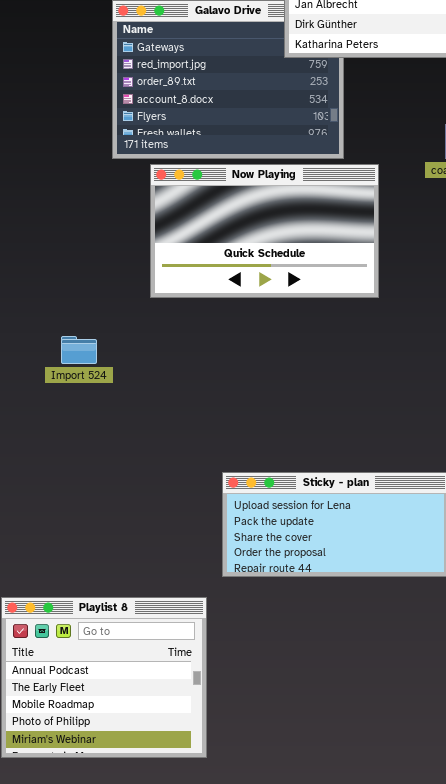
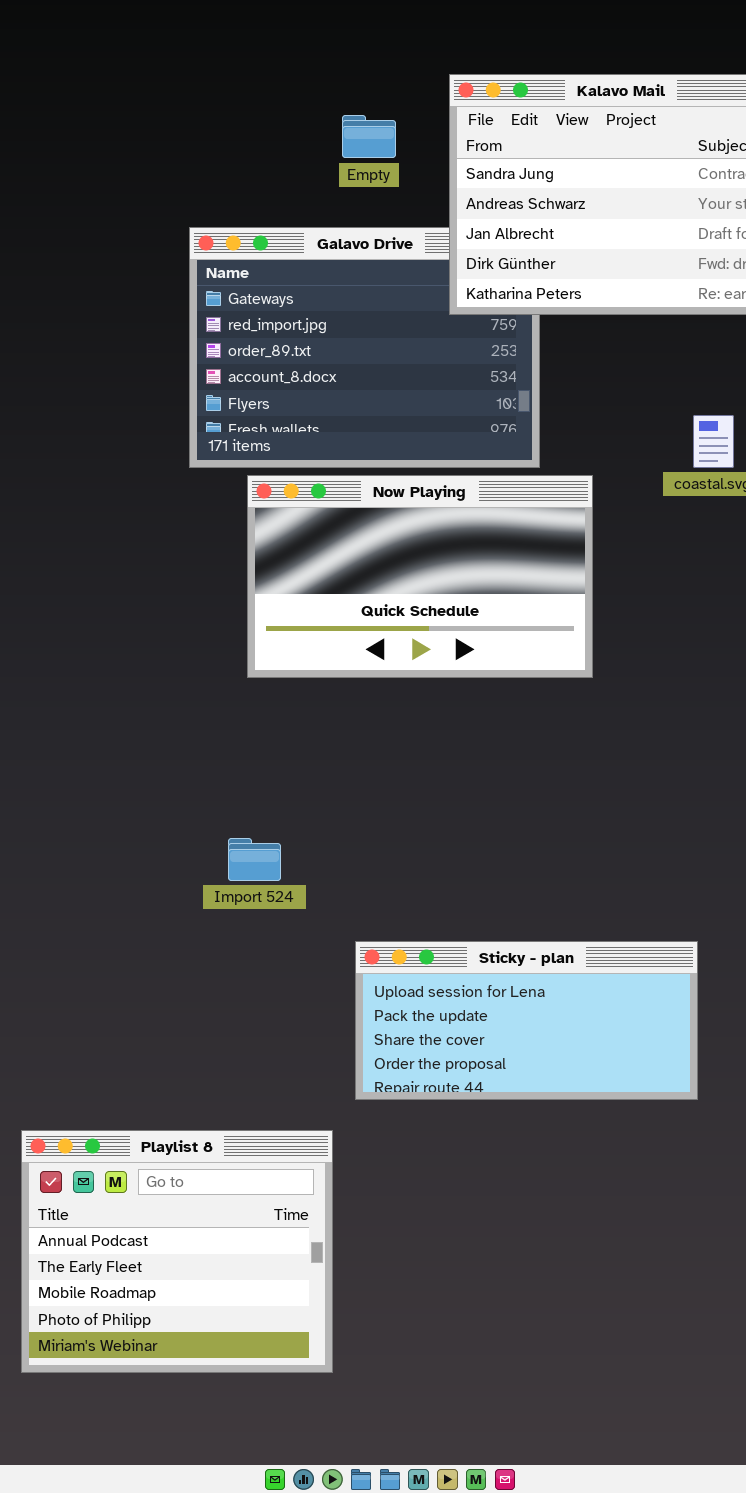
Import 524: [61,336,97,364] -> [228,838,281,881], moved

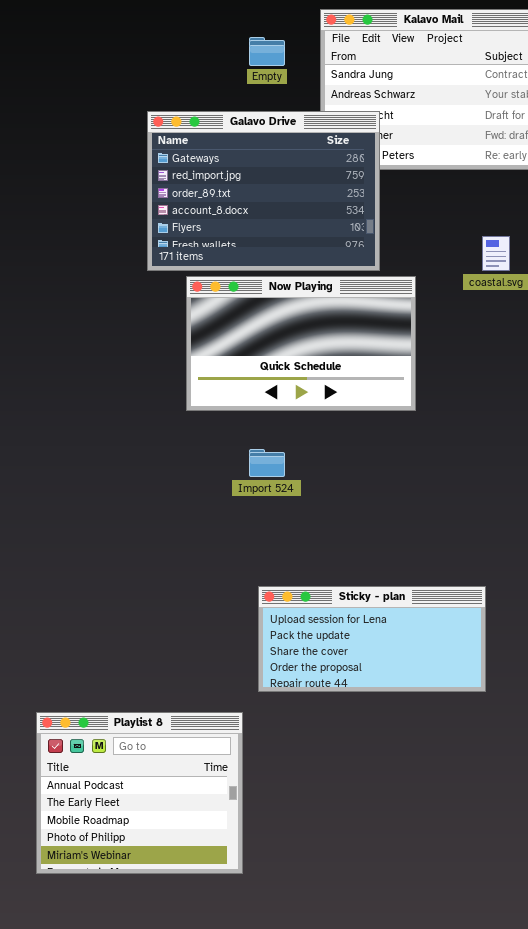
Galavo Drive: [189,227,540,468] -> [147,111,380,271], raised
Import 524: [228,838,281,881] -> [249,449,285,477], moved

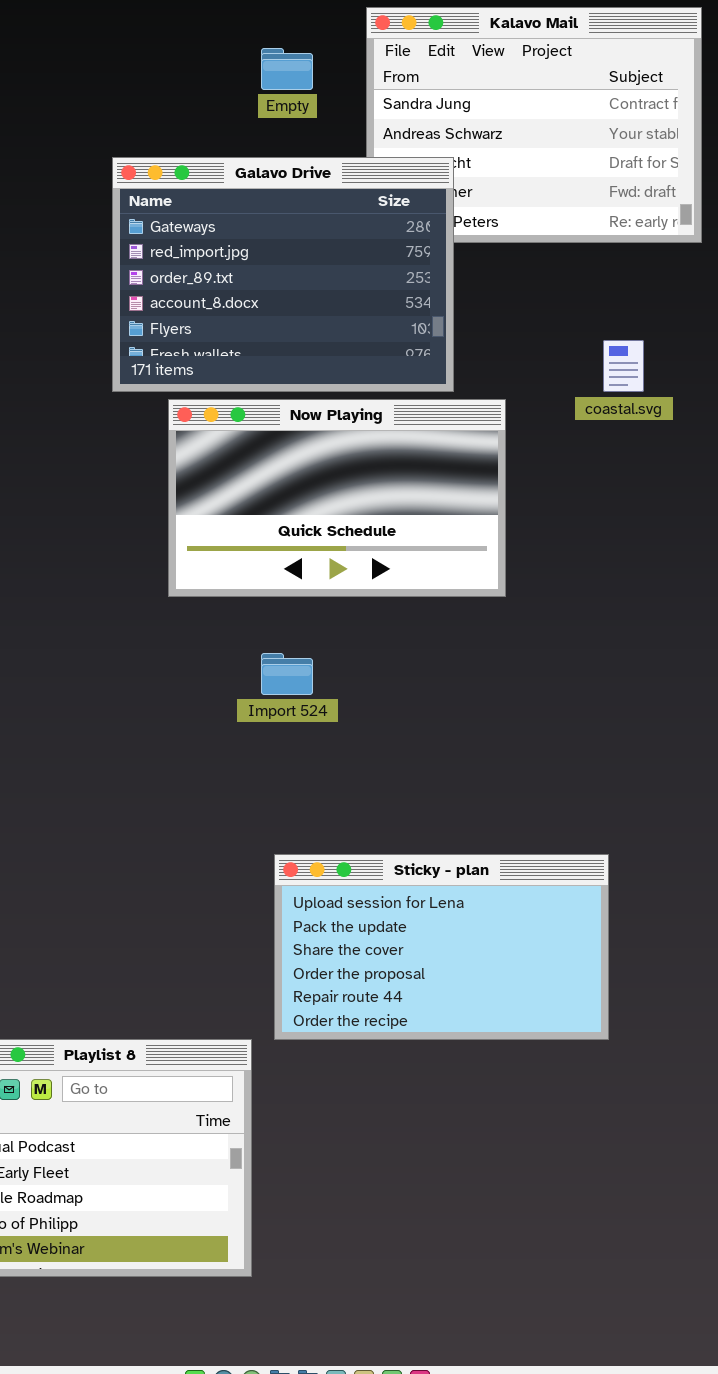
Sticky - plan: [258,586,486,692] -> [274,854,609,1040], resized

